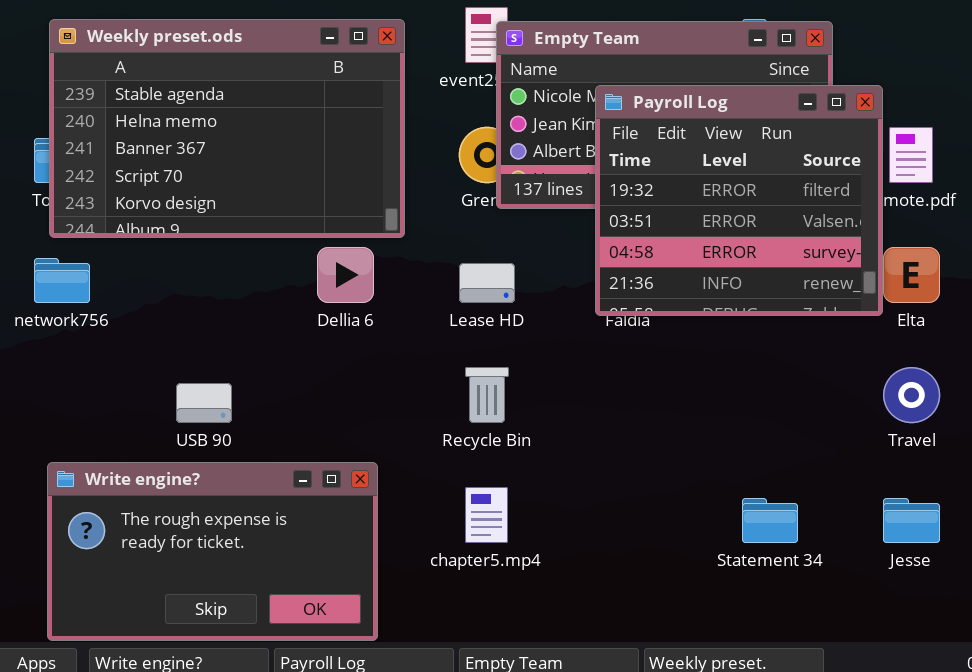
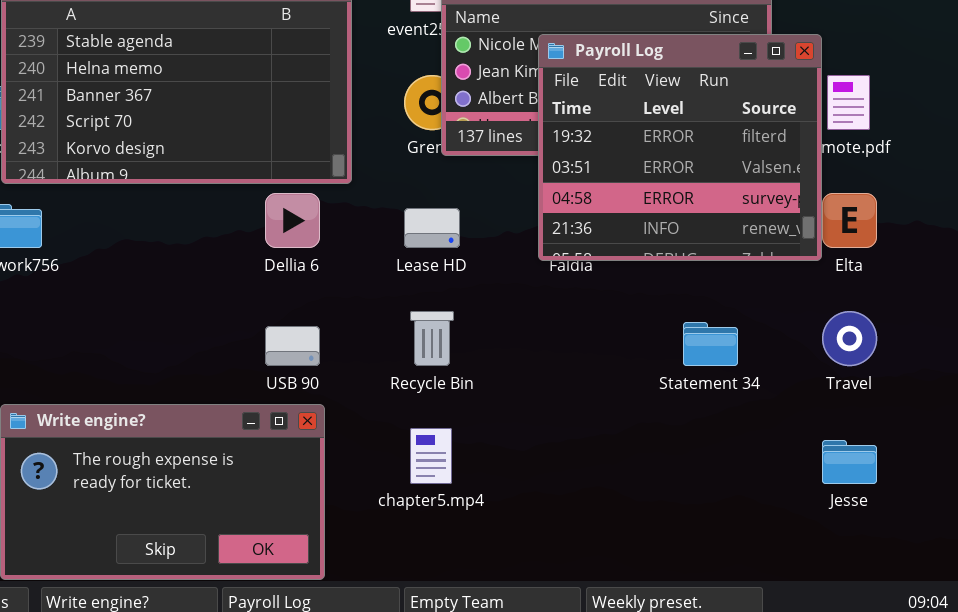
USB 90: [176,383,232,423] -> [265,326,320,366], moved
Statement 34: [742,498,798,543] -> [683,322,738,366], moved

